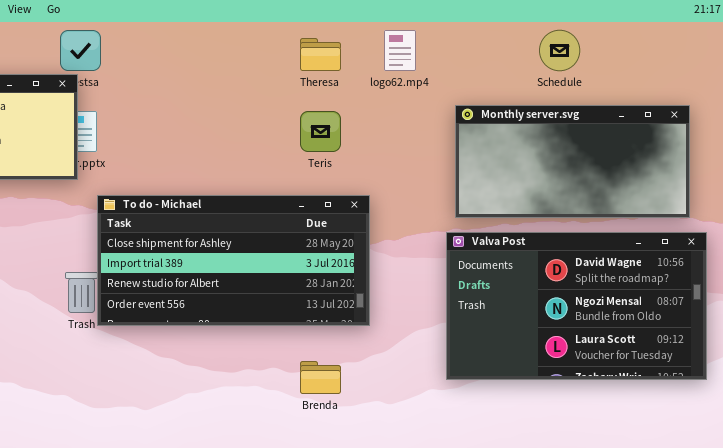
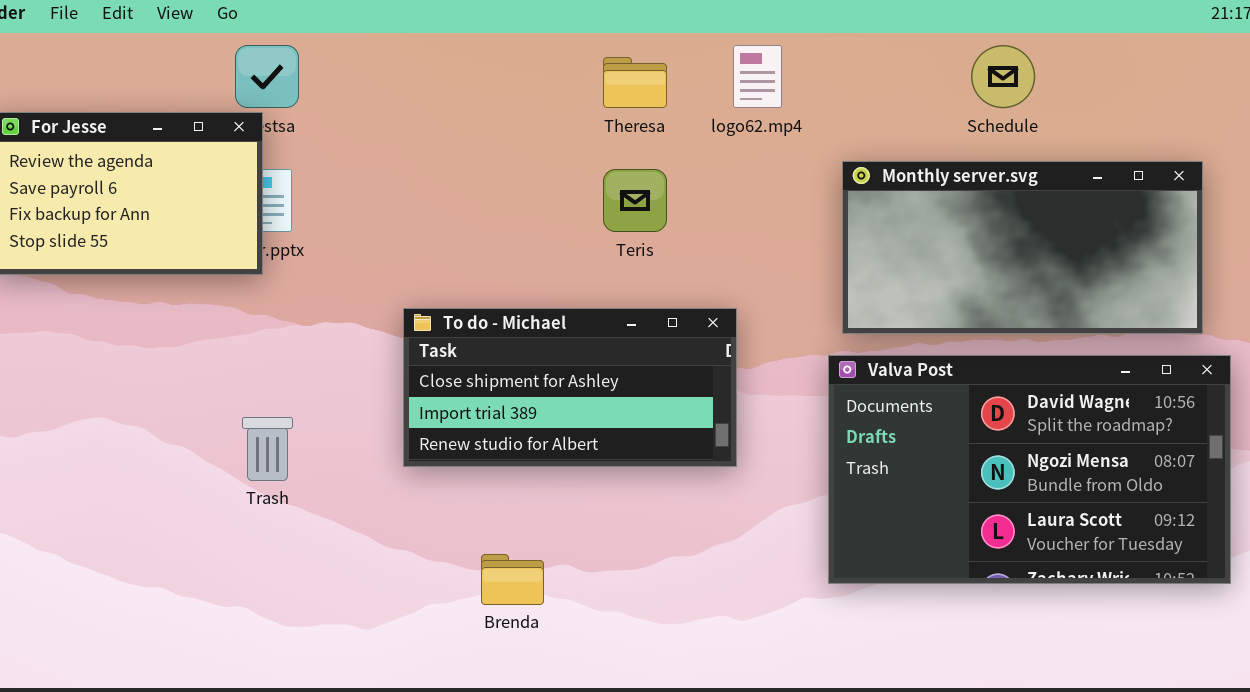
To do - Michael: [97,195,370,326] -> [403,308,737,467], moved, resized
Brenda: [300,361,341,394] -> [481,554,544,605], moved

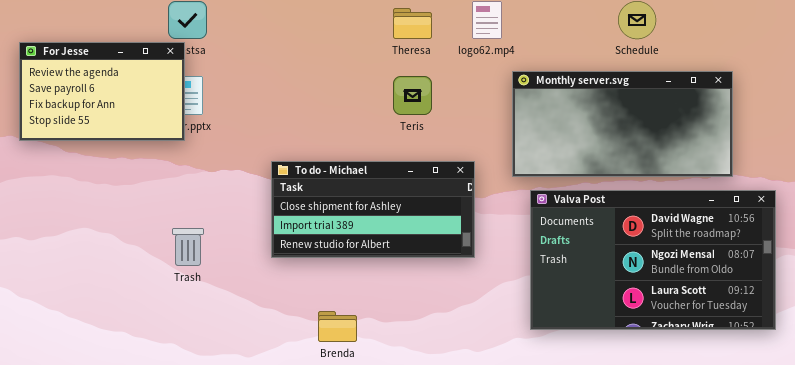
Monthly server.svg: [842,161,1203,334] -> [512,71,733,177], moved

